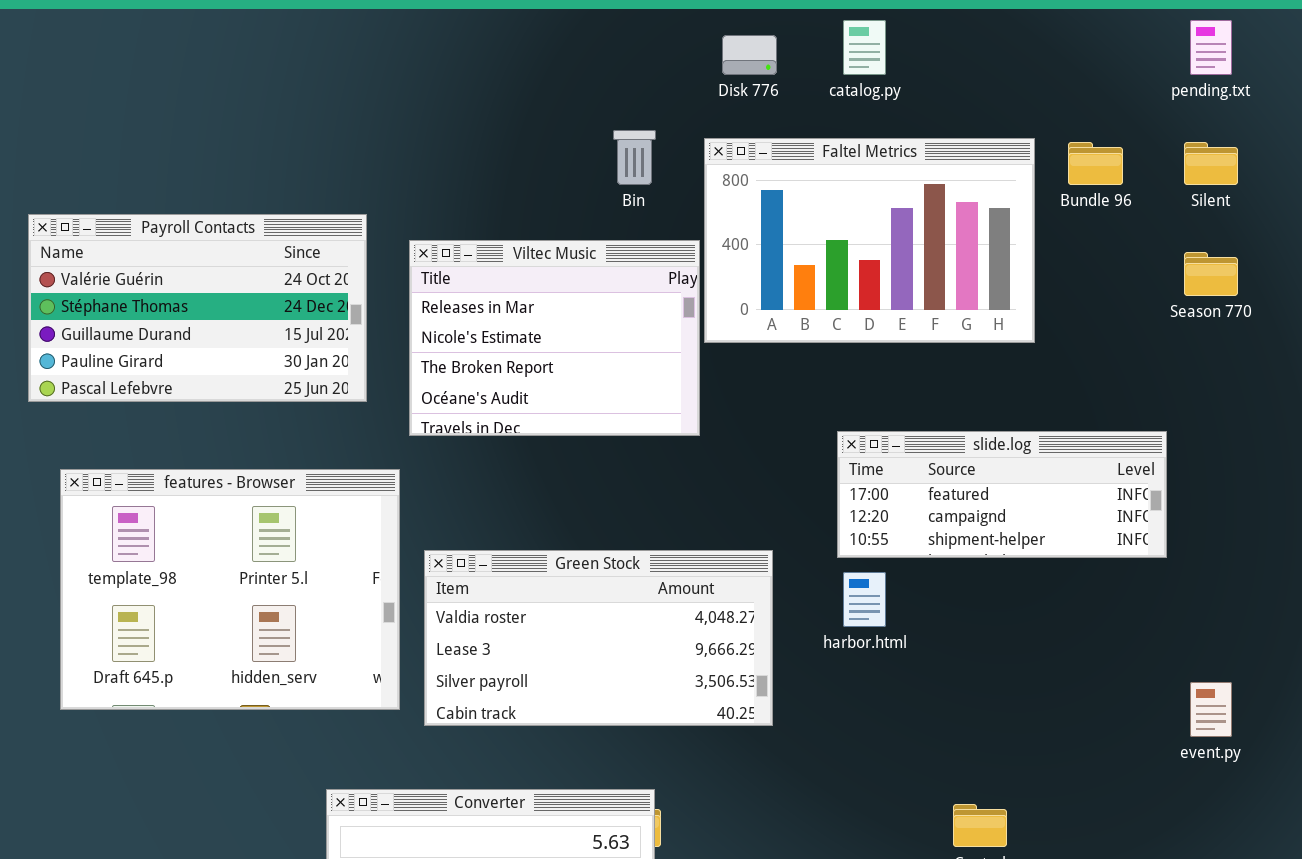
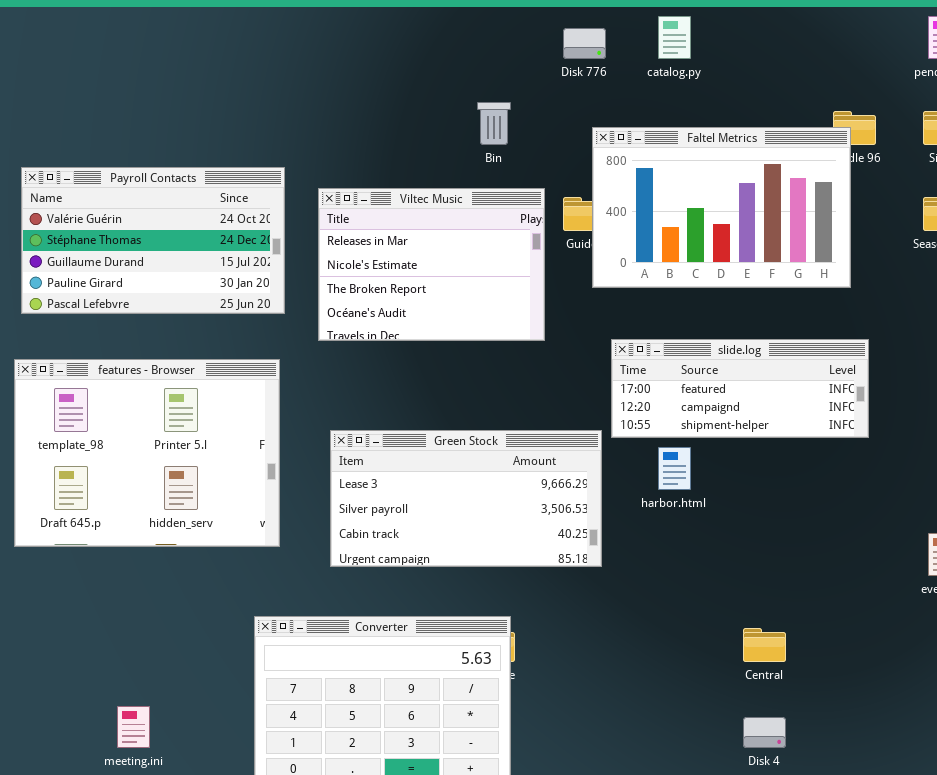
Faltel Metrics: [704,138,1035,343] -> [592,127,851,288], moved
slide.log: [837,431,1167,558] -> [611,339,869,438], moved
features - Browser: [60,469,400,710] -> [14,359,280,547], moved
Green Stock: [424,550,773,726] -> [330,430,602,567], scrolled down 1 row

